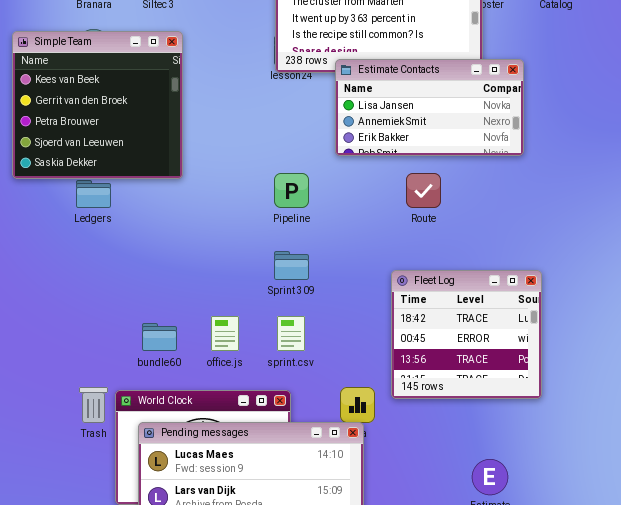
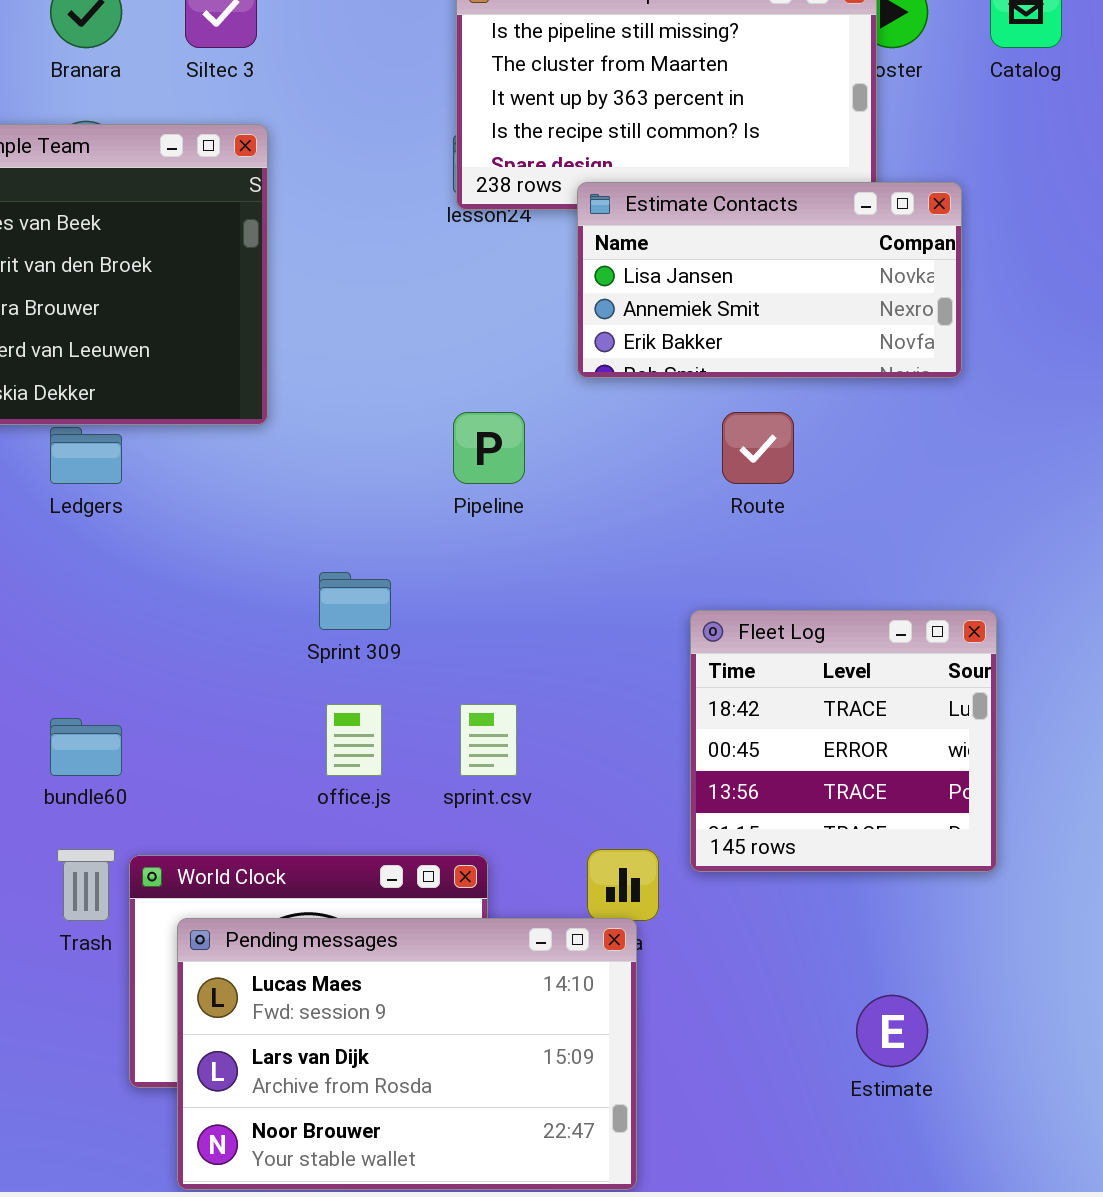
Sprint 309: [274,251,309,280] -> [319,572,391,630], moved
bundle60: [142,323,177,351] -> [50,718,122,776], moved

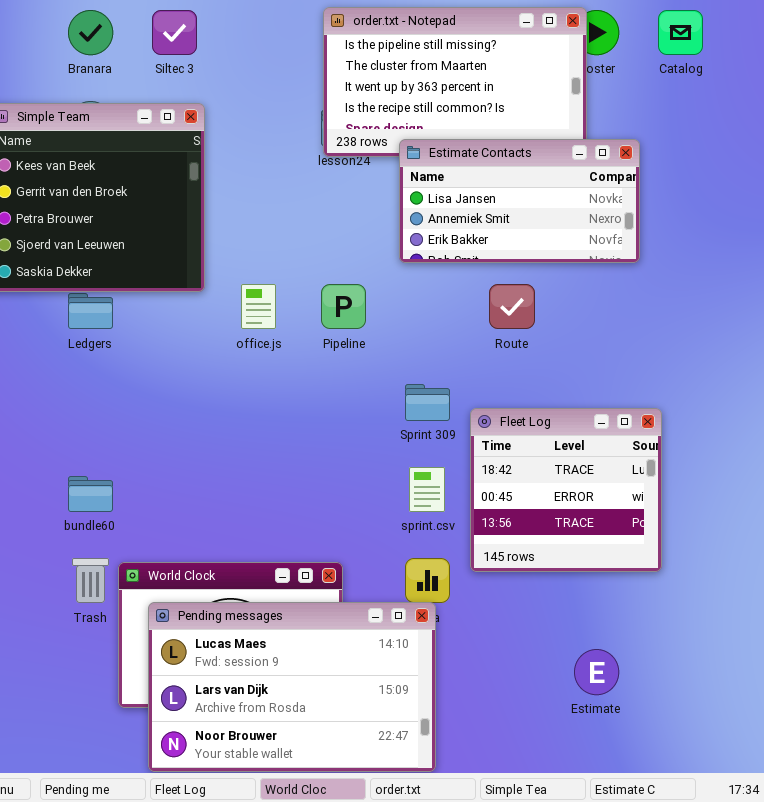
Sprint 309: [319,572,391,630] -> [405,384,450,421], moved
office.js: [326,704,382,776] -> [241,284,276,329], moved
sprint.csv: [460,704,517,776] -> [409,467,445,512], moved

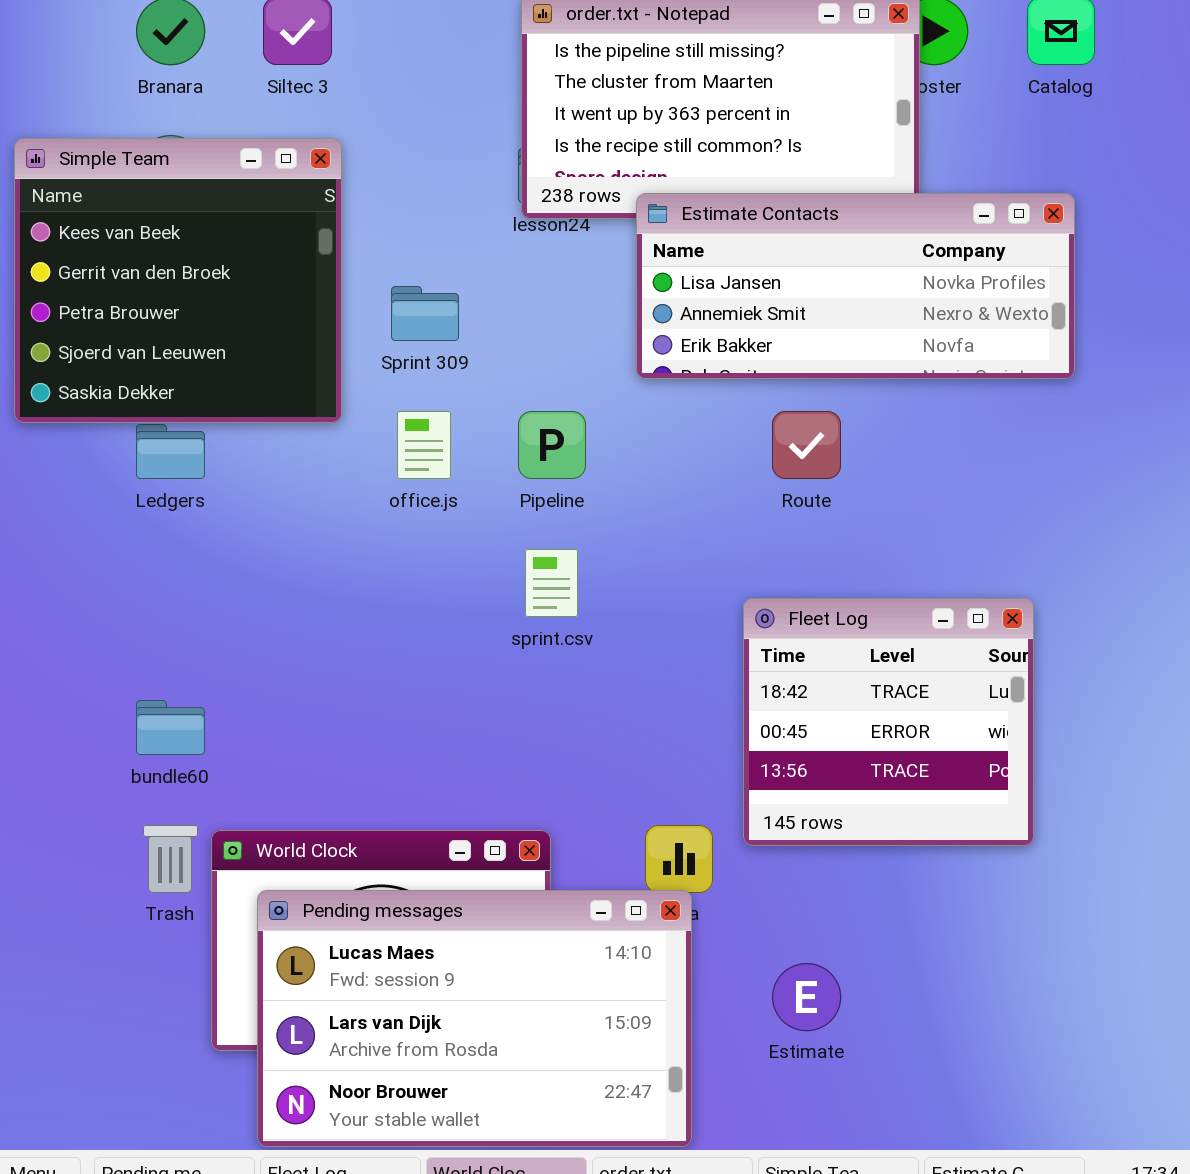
Estimate Contacts: [399,139,640,263] -> [636,193,1075,379], resized
Sprint 309: [405,384,450,421] -> [391,286,459,341], moved
sprint.csv: [409,467,445,512] -> [525,549,578,617], moved
Estimate: [574,649,619,695] -> [772,963,841,1031], moved

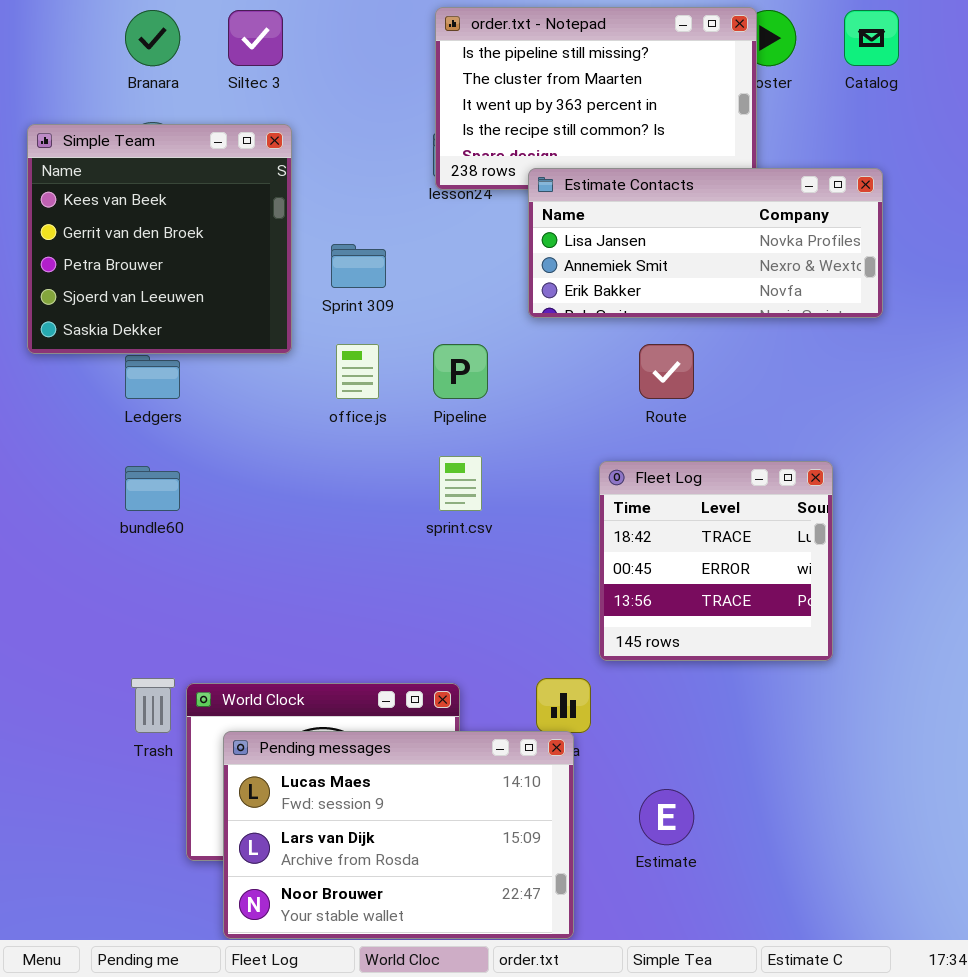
Fleet Log: [743,598,1034,846] -> [599,461,833,661], moved
bundle60: [136,700,205,755] -> [125,466,180,511], moved

